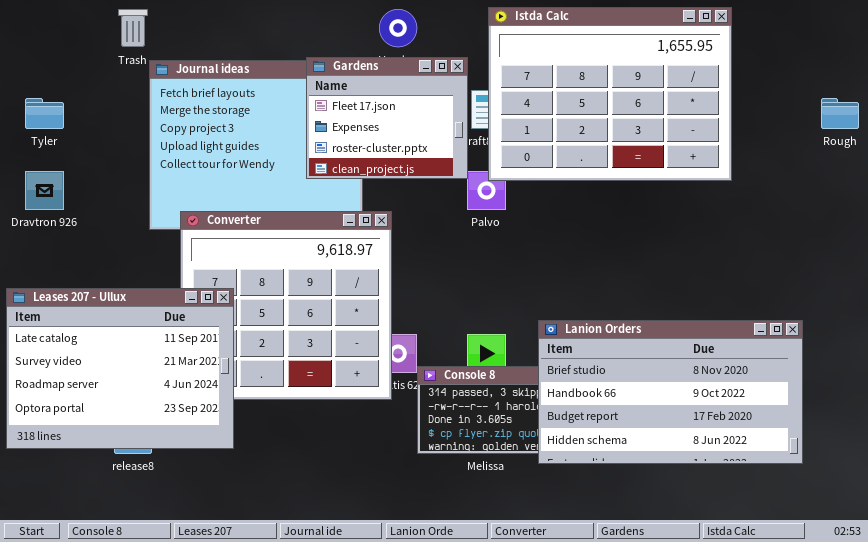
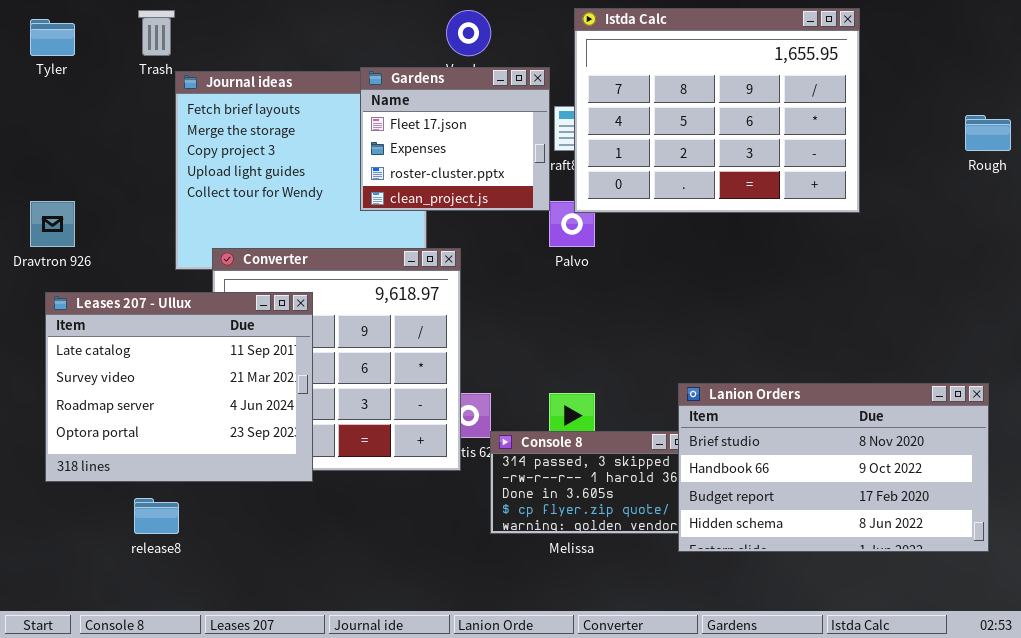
Tyler: [25,98,64,129] -> [30,19,75,56], moved
Leases 207 - Ullux: [6,288,234,449] -> [45,292,313,482], moved
Lanion Orders: [538,320,803,464] -> [678,383,989,552], moved

